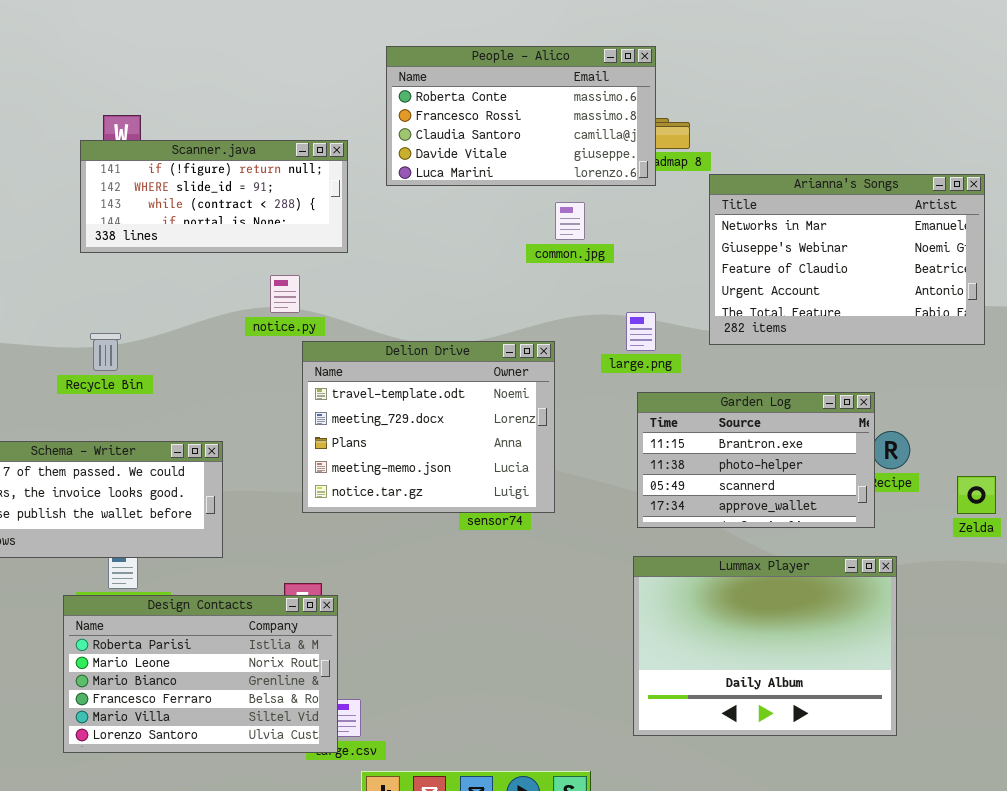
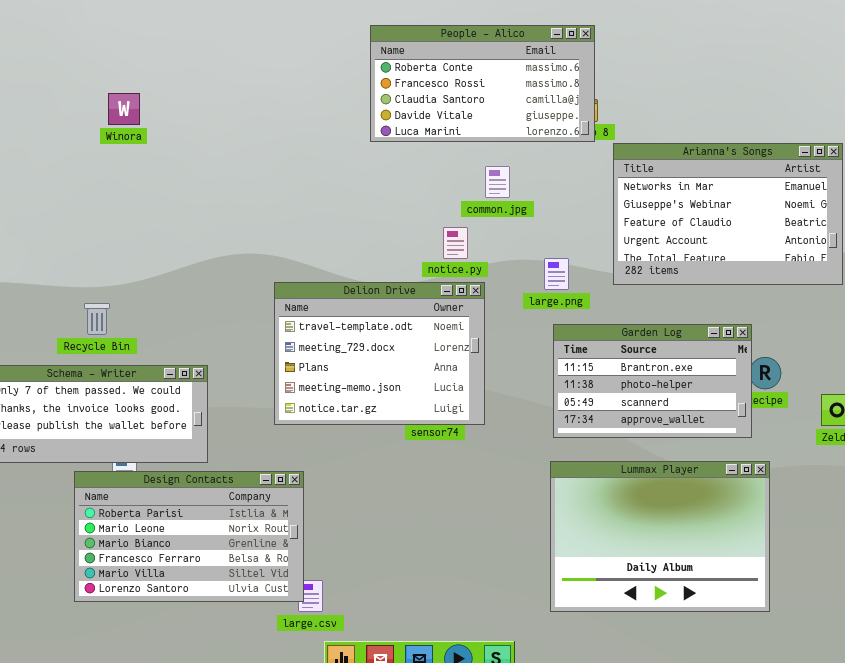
People - Alico: [386,46,656,186] -> [370,25,595,142], moved
Scanner.java: [80,140,348,253] -> none, closed
notice.py: [270,275,300,313] -> [443,227,468,259], moved
Recycle Bin: [90,333,121,371] -> [84,303,110,335], moved
Design Contacts: [63,595,338,753] -> [74,471,304,602], moved

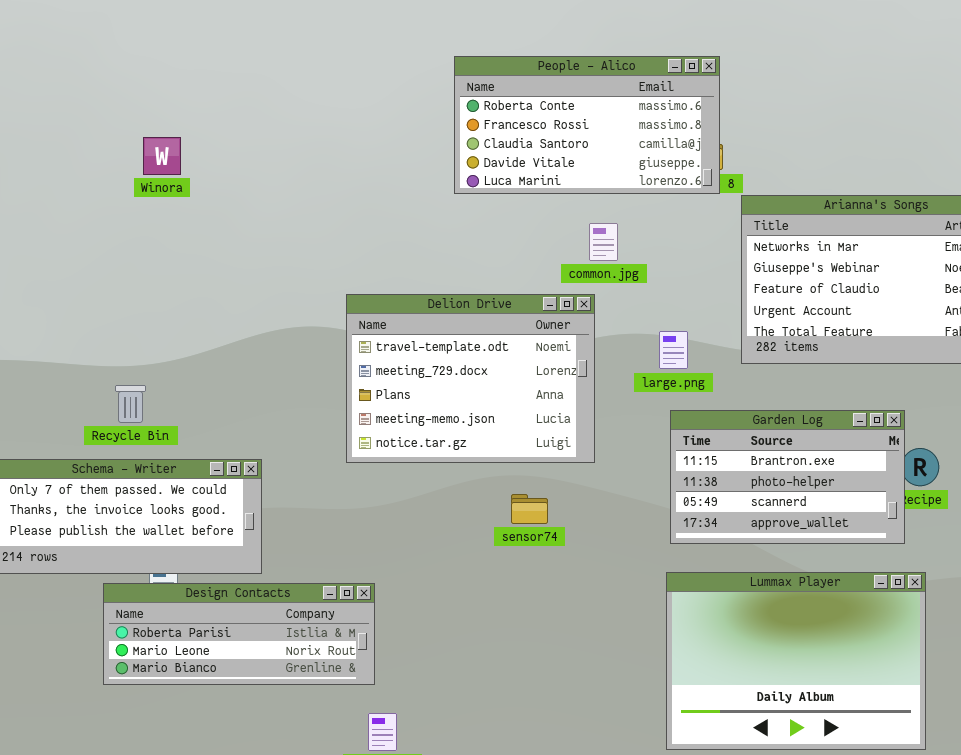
Delion Drive: [274,282,485,425] -> [346,294,595,463], moved
Design Contacts: [74,471,304,602] -> [103,583,375,685], resized

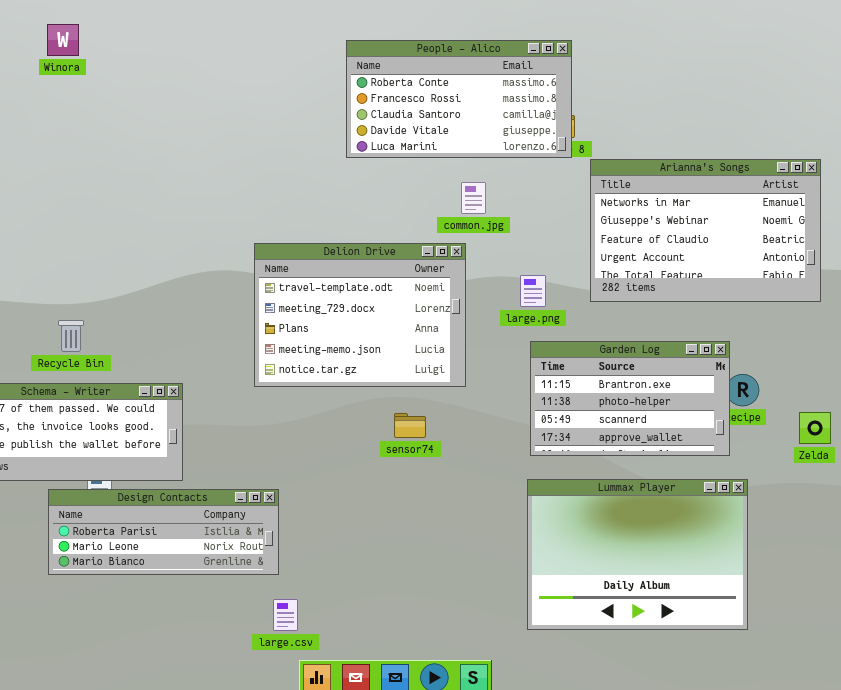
Winora: [143,137,181,175] -> [47,24,79,56], moved

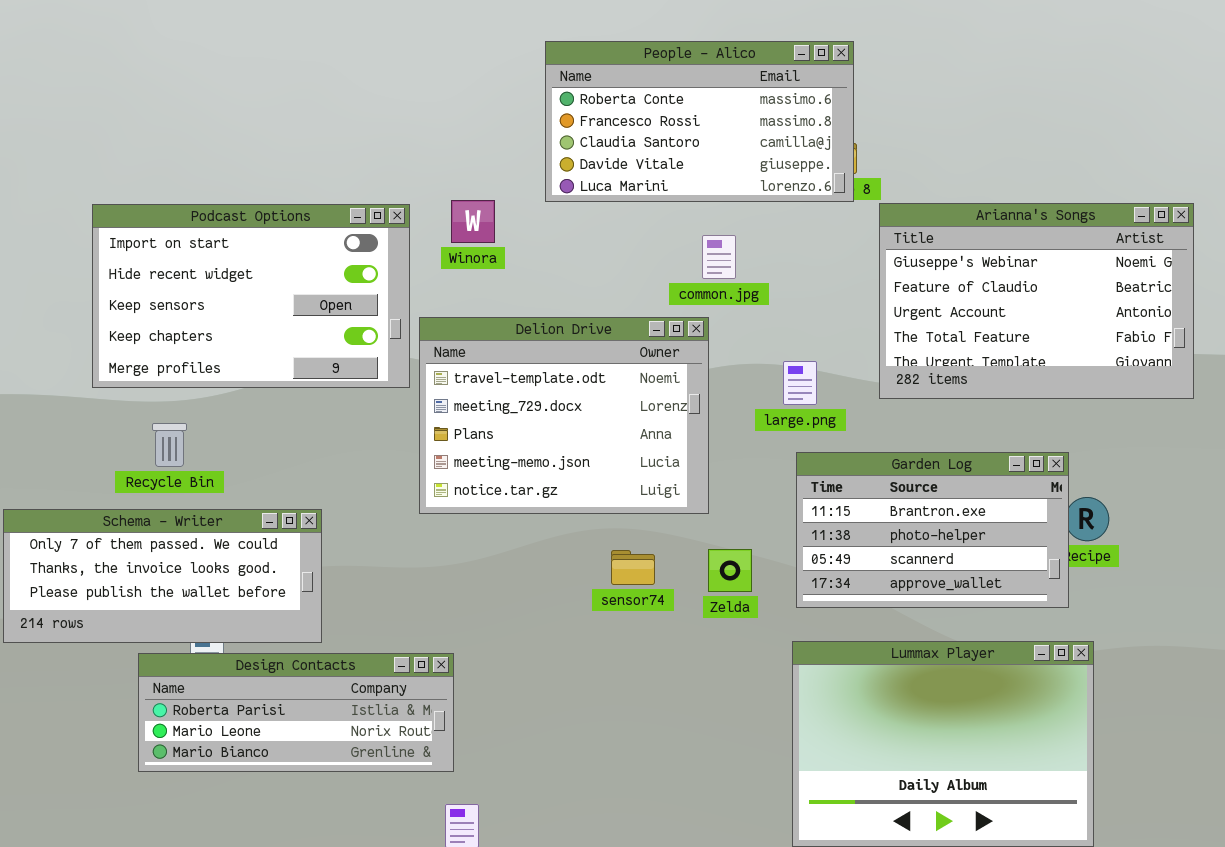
Winora: [47,24,79,56] -> [451,200,495,243], moved
Arianna's Songs: [590,159,821,302] -> [879,203,1194,399], scrolled down 1 row
Podcast Options: none -> [92,204,410,388], opened
Zelda: [799,412,831,444] -> [708,549,752,592], moved

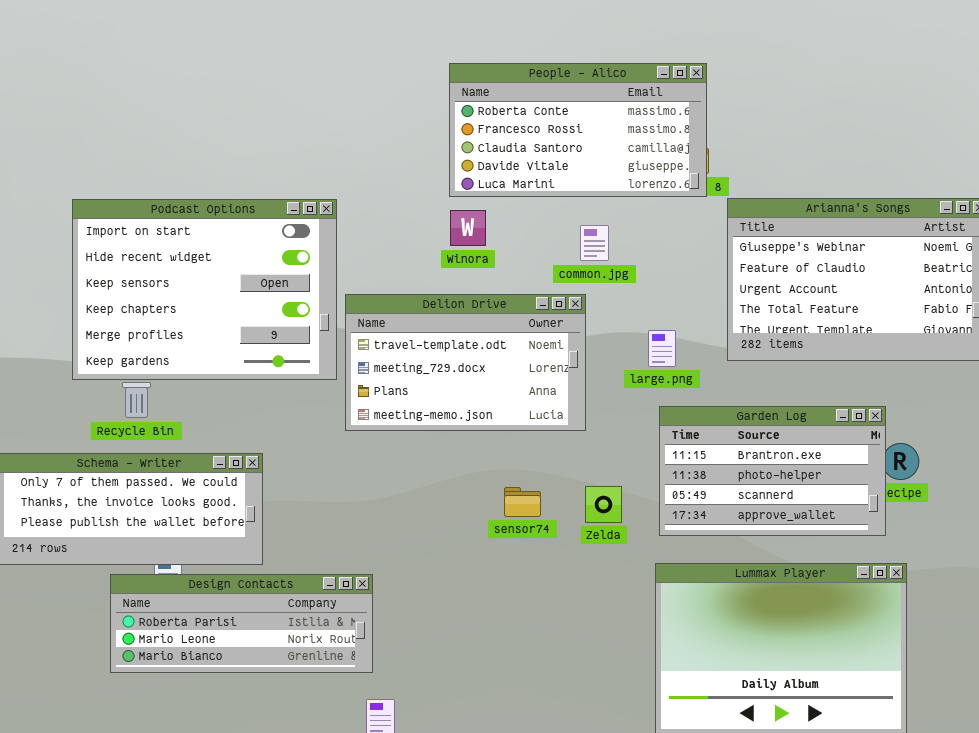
Winora: [451,200,495,243] -> [450,210,486,246], moved
Podcast Options: [92,204,410,388] -> [72,199,337,380], resized
Delion Drive: [419,317,709,514] -> [345,294,586,431], resized

